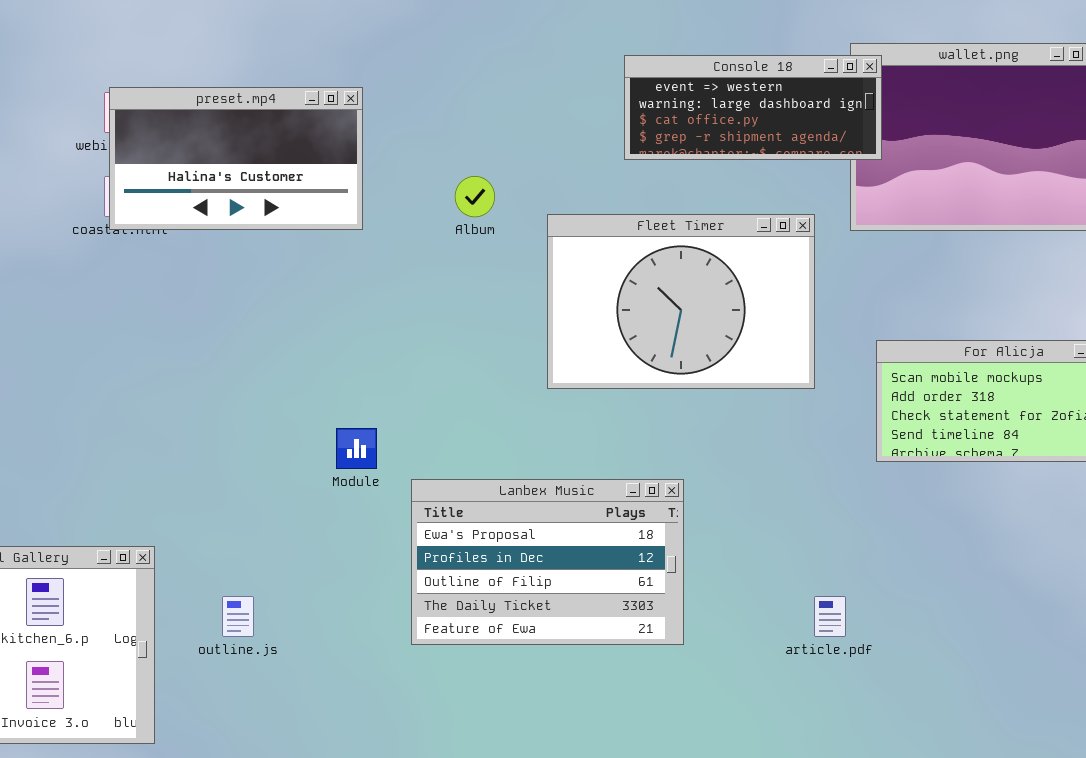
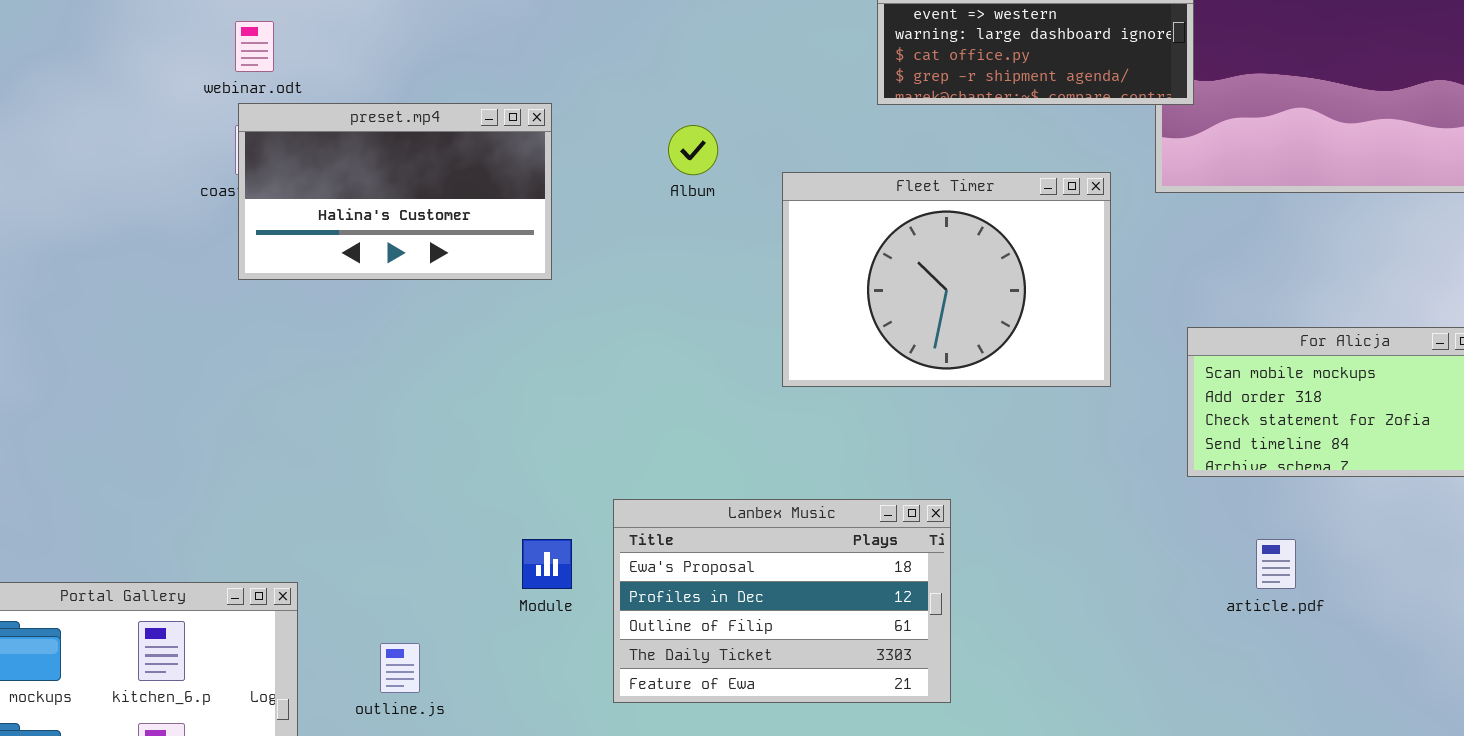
preset.mp4: [109,87,363,230] -> [238,103,552,280], moved
Module: [336,428,377,469] -> [522,539,572,589], moved
article.pdf: [814,596,846,637] -> [1256,539,1296,589], moved

